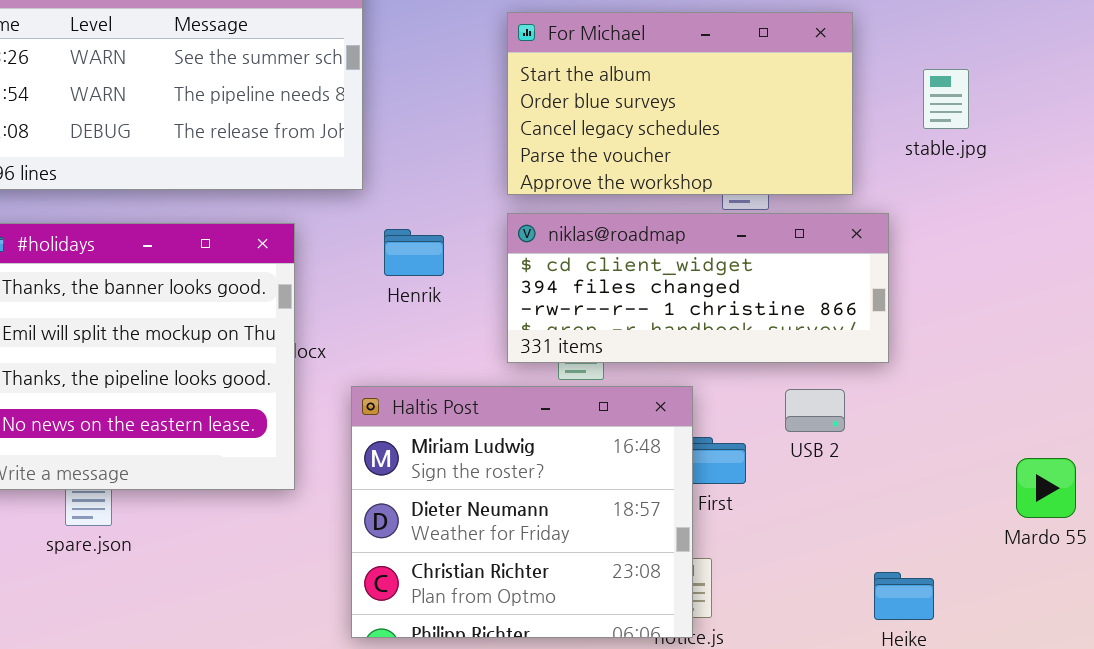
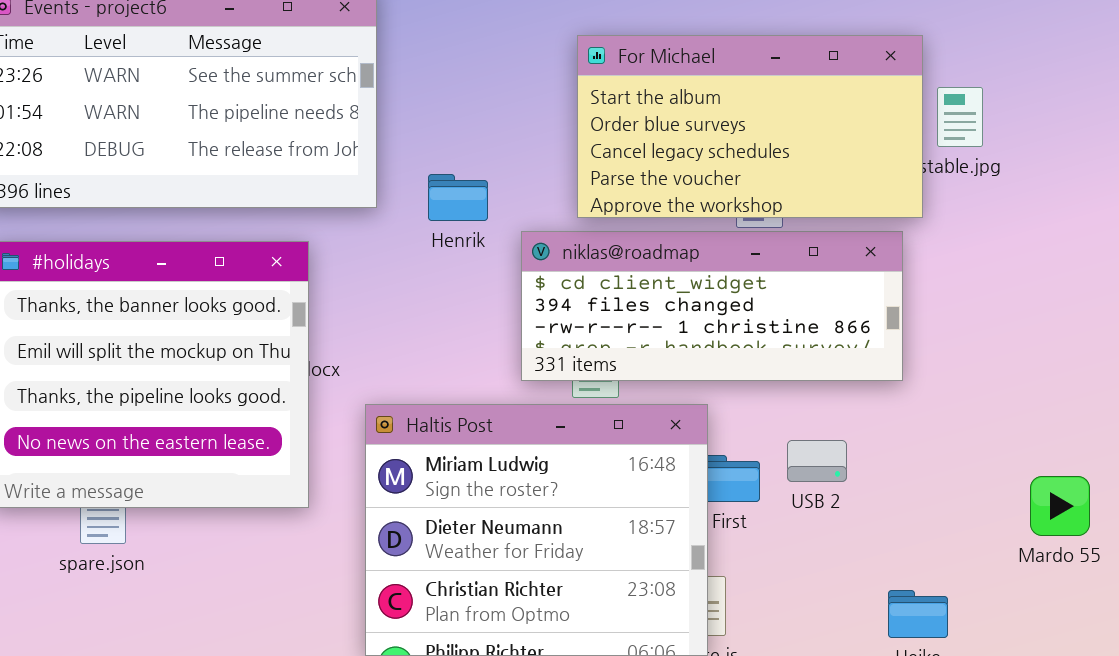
For Michael: [507,12,853,195] -> [577,35,923,218], moved
Henrik: [384,229,444,276] -> [428,174,488,221], moved
USB 2: [785,389,845,432] -> [787,440,847,482], moved

